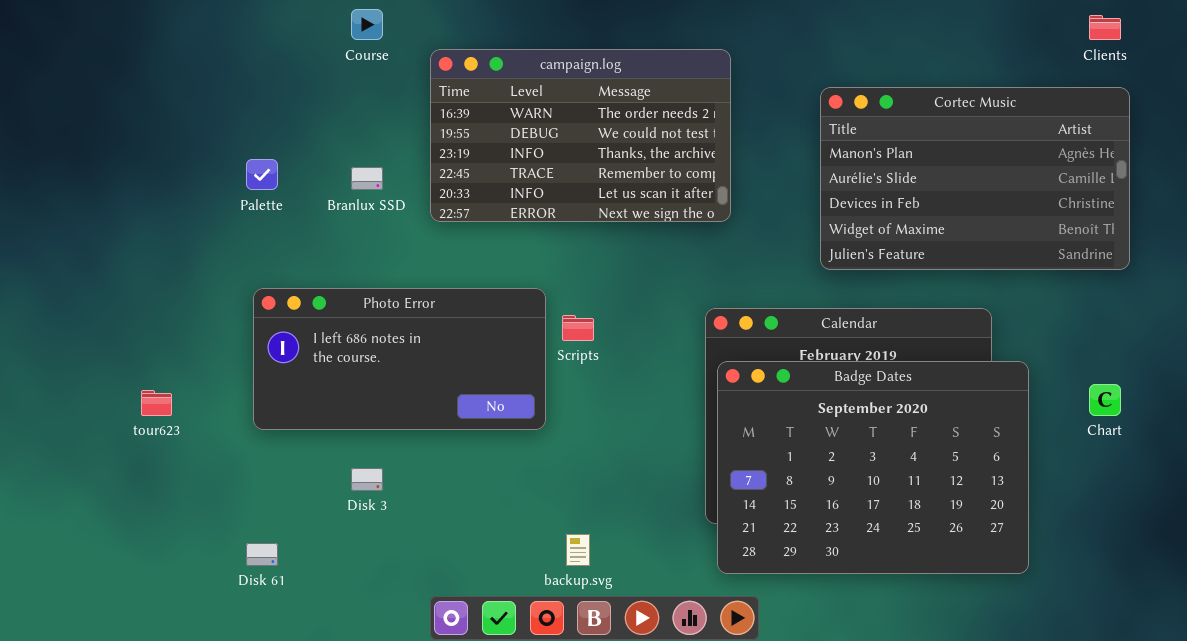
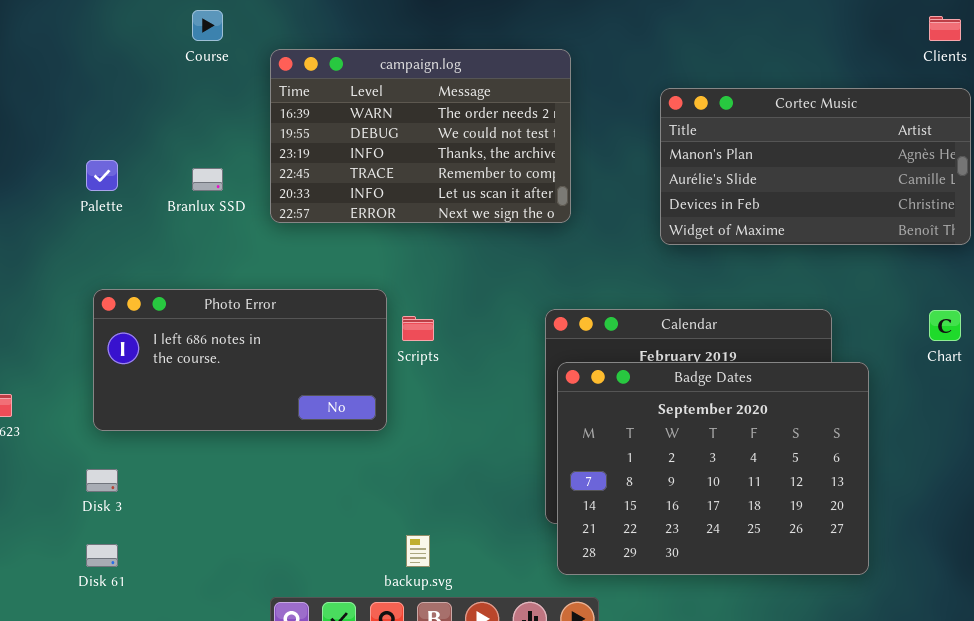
Cortec Music: [820,87,1130,270] -> [660,88,971,245], resized
Chart: [1089,384,1121,416] -> [929,310,961,341], moved
Disk 3: [351,468,383,491] -> [86,469,118,492], moved

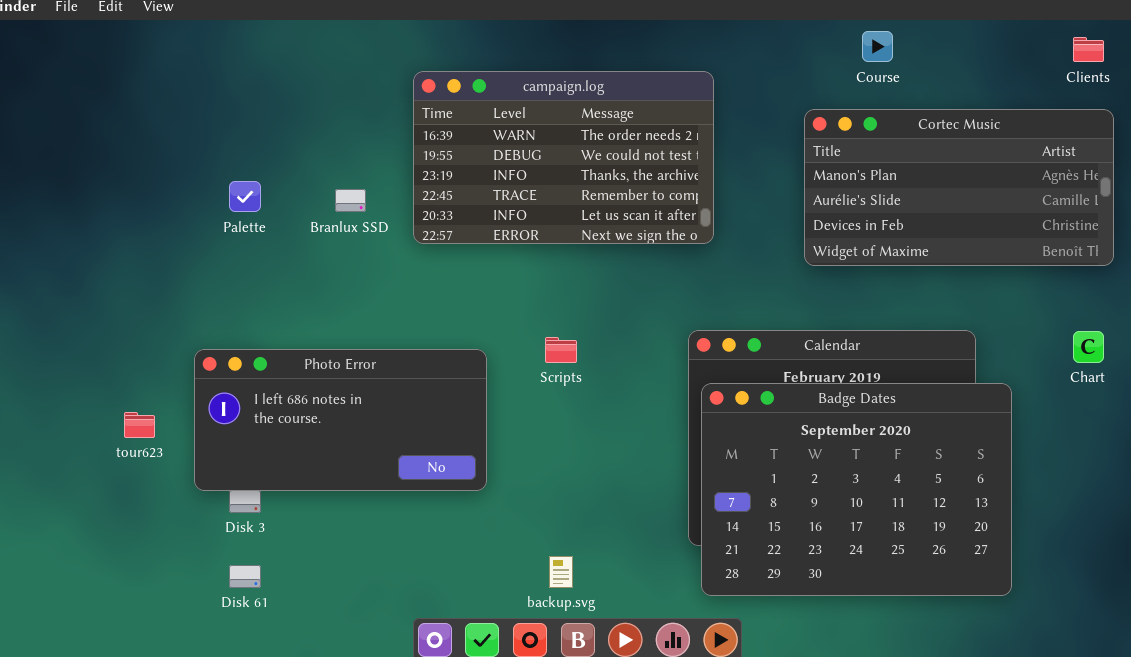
Course: [192,10,223,41] -> [862,31,893,62], moved
Photo Error: [93,289,387,431] -> [194,349,487,491], moved

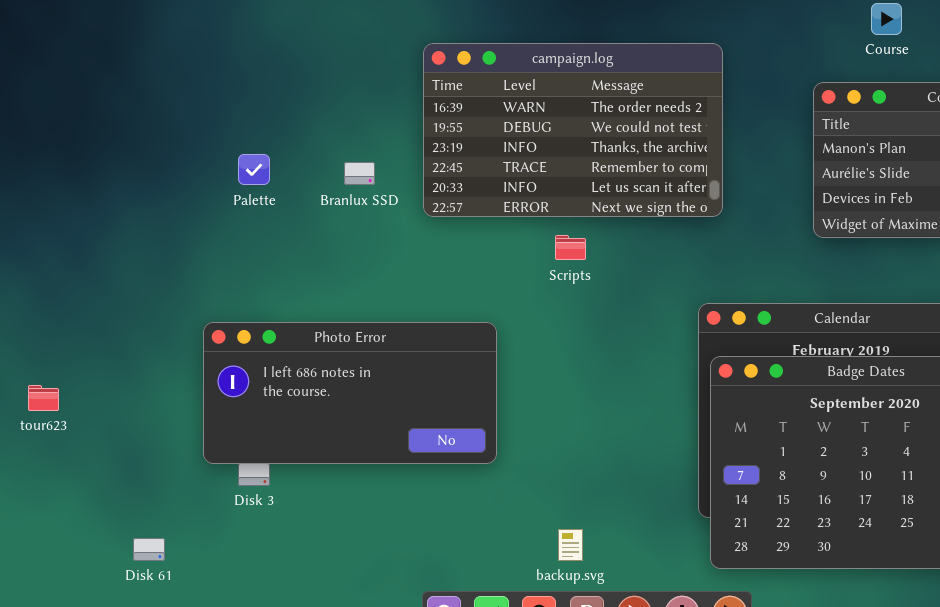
Scripts: [545,337,577,363] -> [555,235,586,260], moved
tour623: [124,412,155,438] -> [28,385,59,411], moved
Disk 61: [229,565,261,588] -> [133,538,165,561], moved

